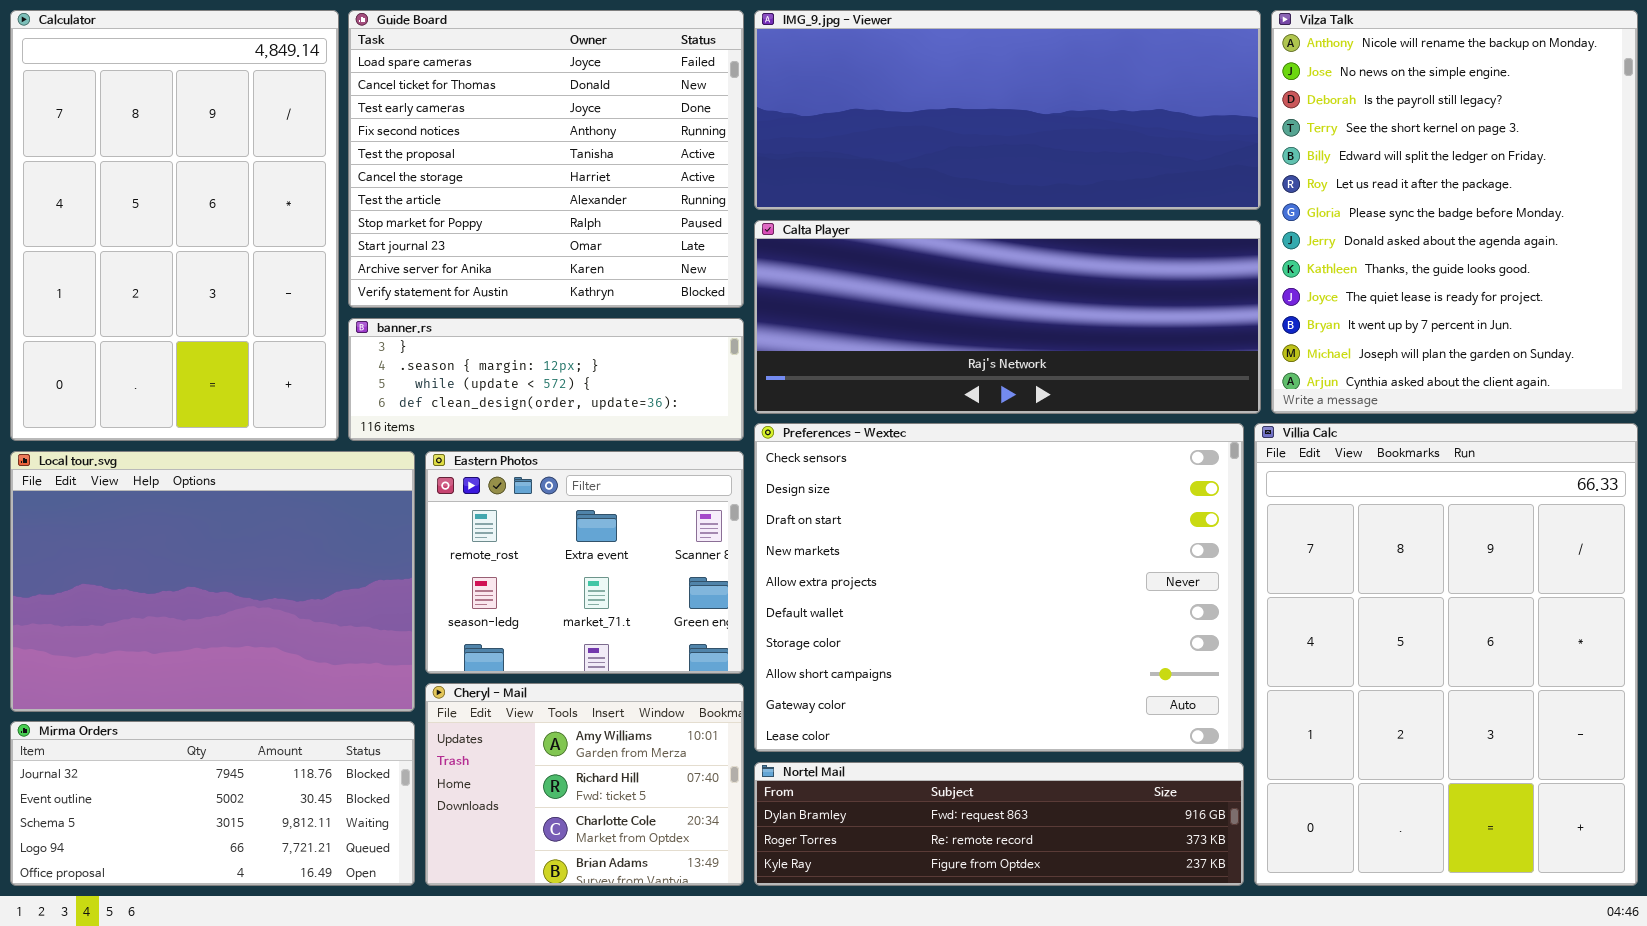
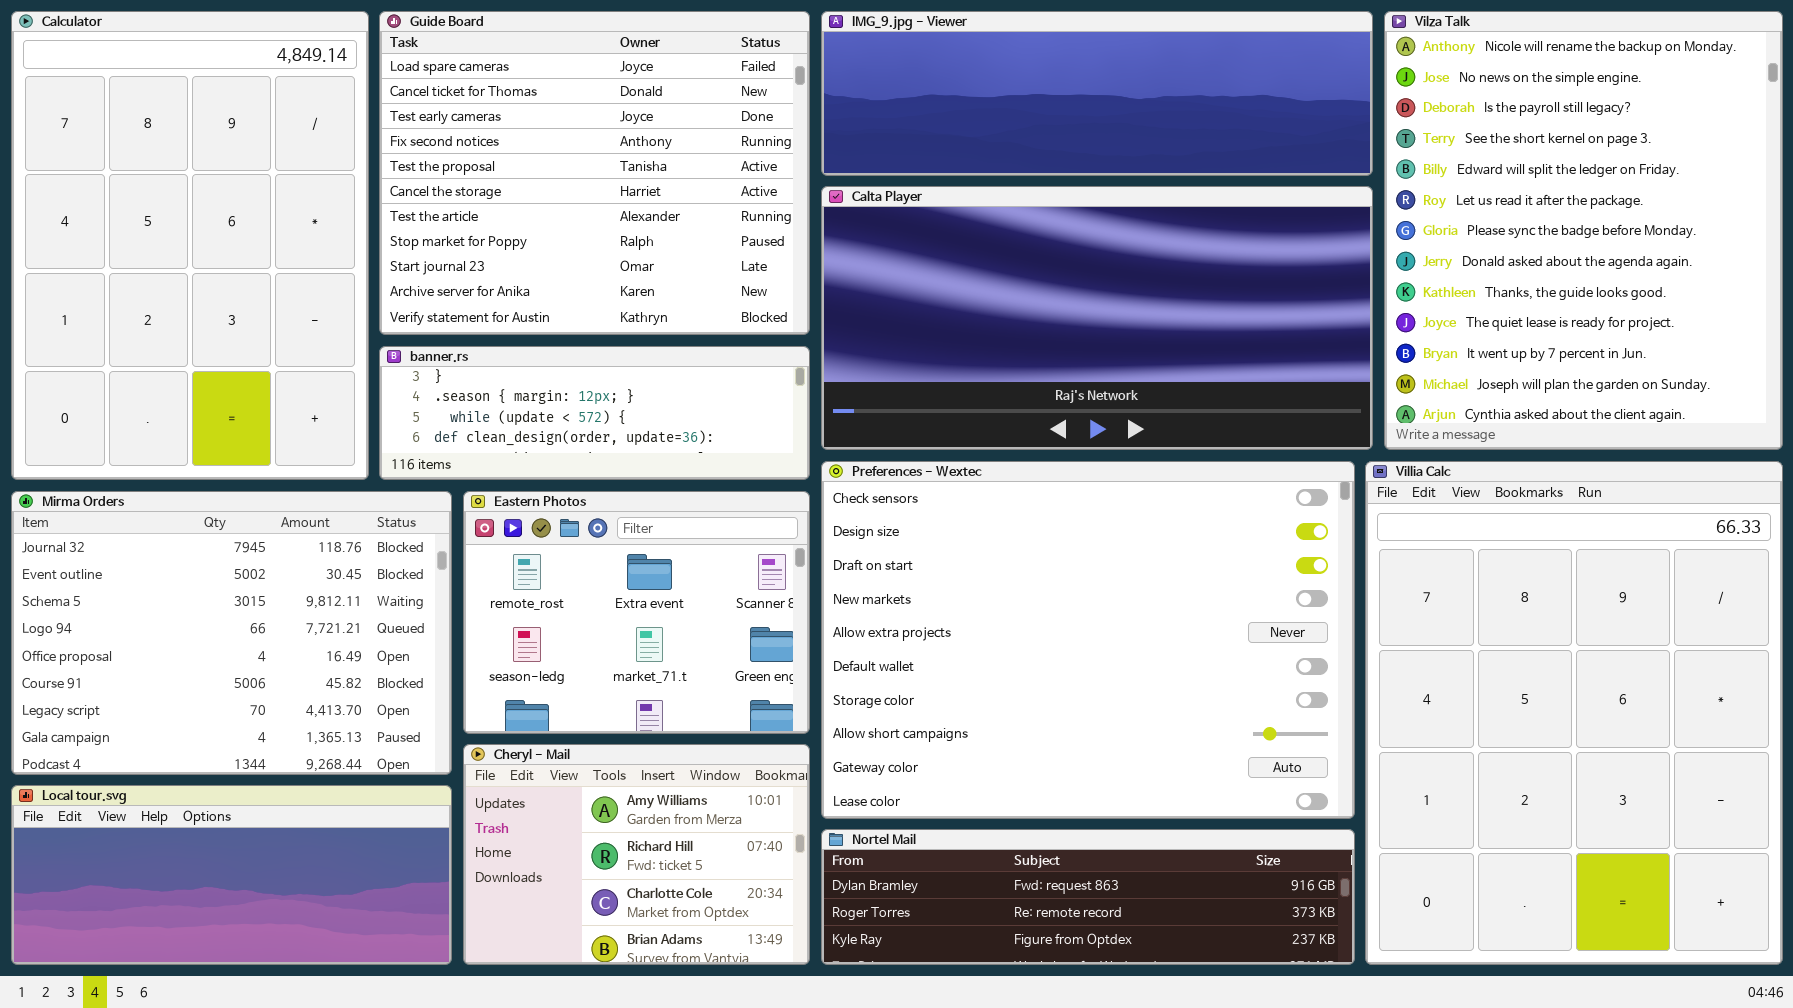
IMG_9.jpg - Viewer: [754,10,1261,210] -> [821,11,1373,176], resized
Calta Player: [754,220,1261,414] -> [821,186,1373,450], resized
Local tour.svg: [10,451,415,712] -> [11,785,452,965], moved, resized
Mirma Orders: [10,721,415,886] -> [11,491,452,775], moved, resized

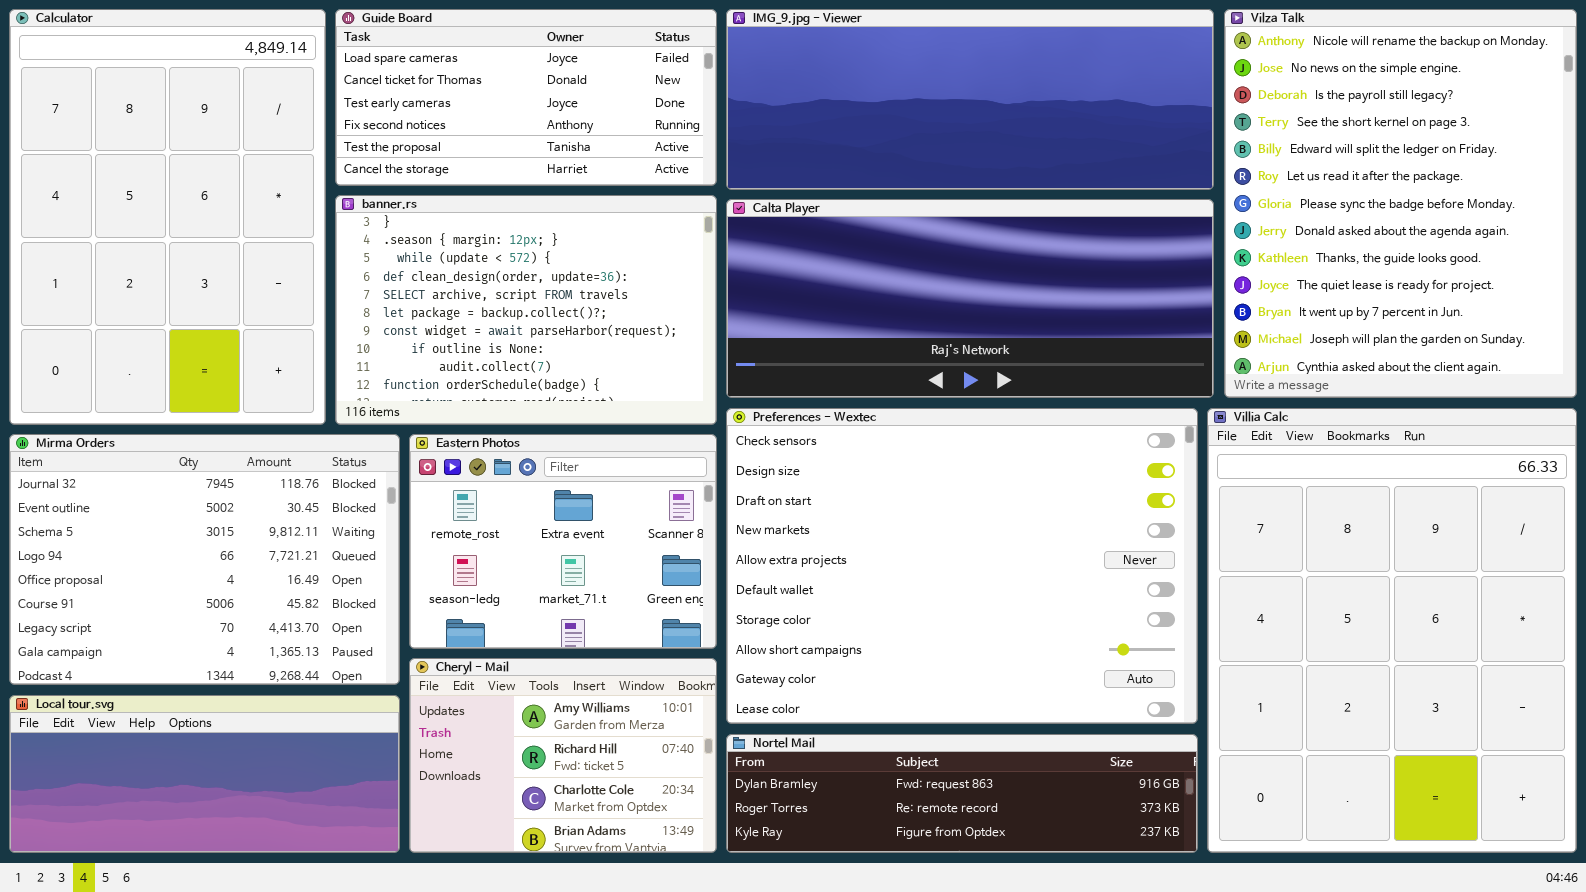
Guide Board: [379,11,810,335] -> [335,9,717,186], resized
IMG_9.jpg - Viewer: [821,11,1373,176] -> [726,9,1214,190], resized
Calta Player: [821,186,1373,450] -> [726,199,1214,398], resized
banner.rs: [379,346,810,480] -> [335,195,717,425], resized

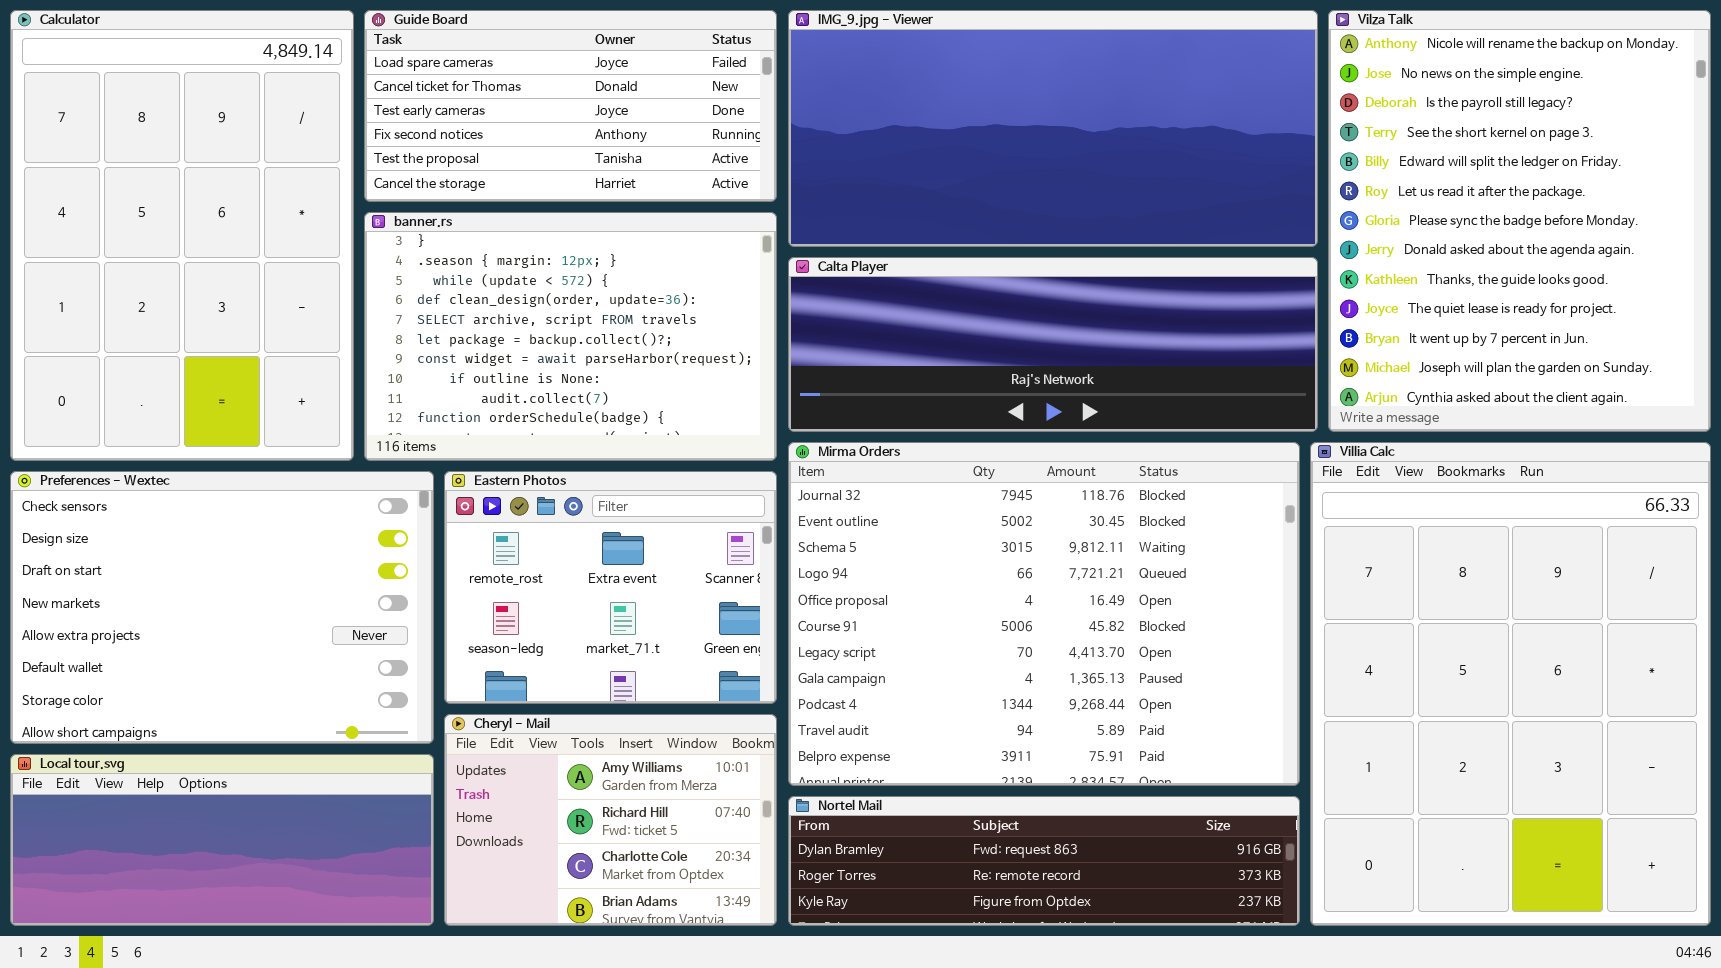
IMG_9.jpg - Viewer: [726,9,1214,190] -> [788,10,1318,247], resized
Calta Player: [726,199,1214,398] -> [788,257,1318,432], resized
Preferences - Wextec: [726,408,1198,724] -> [10,471,434,744], moved, resized
Mirma Orders: [9,434,400,685] -> [788,442,1300,786], moved, resized

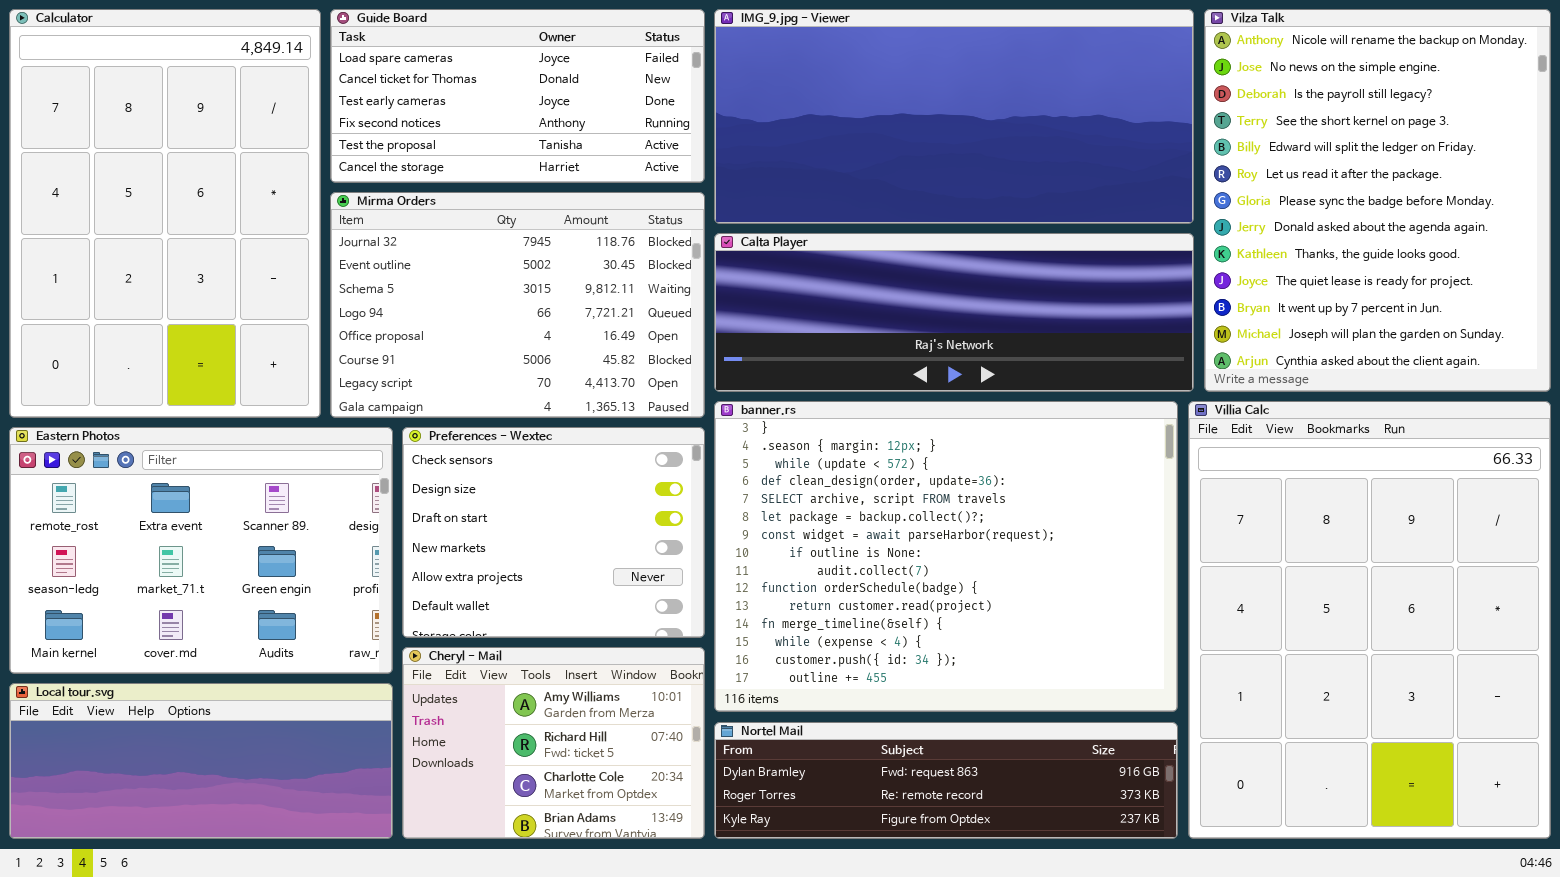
banner.rs: [364,212,777,461] -> [714,401,1178,712], moved, resized
Mirma Orders: [788,442,1300,786] -> [330,192,705,418], moved, resized
Preferences - Wextec: [10,471,434,744] -> [402,427,705,638], moved, resized
Eastern Photos: [444,471,777,704] -> [9,427,393,674], moved, resized

